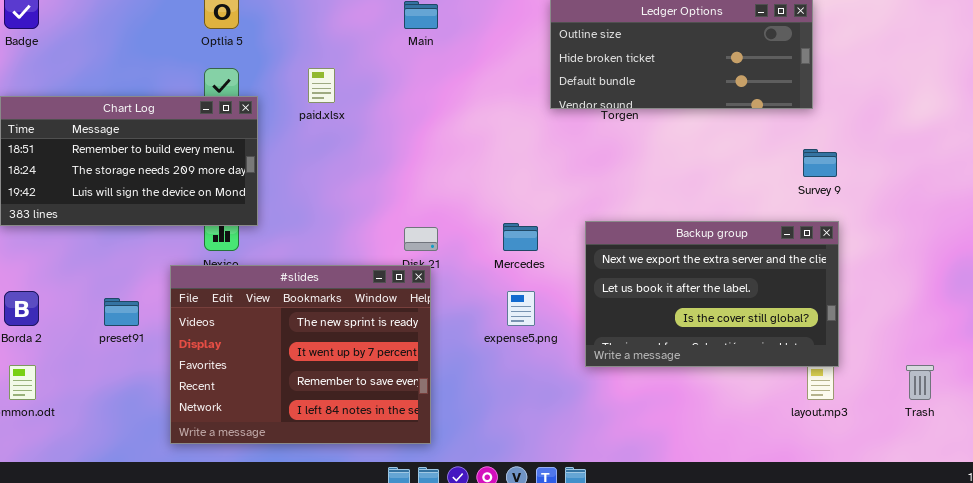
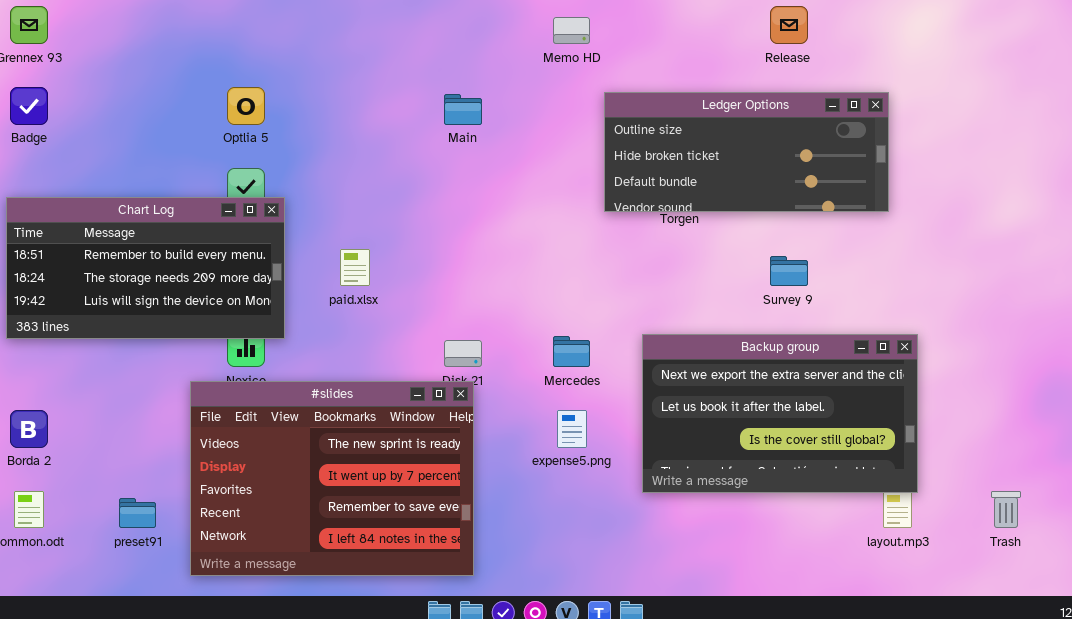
paid.xlsx: [308,68,335,103] -> [340,249,370,286], moved
Survey 9: [803,149,837,177] -> [770,256,808,286], moved
preset91: [104,298,139,326] -> [119,498,156,528], moved

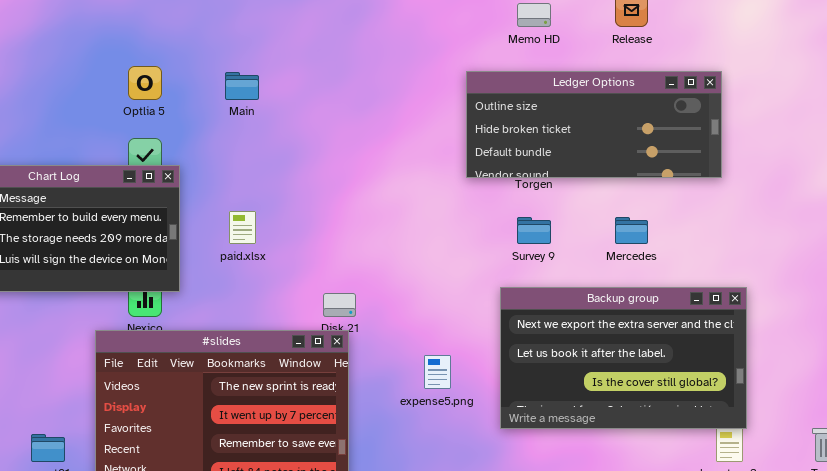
Memo HD: [553,17,590,44] -> [517,3,551,27], moved
Main: [444,94,482,125] -> [225,72,259,100], moved
Survey 9: [770,256,808,286] -> [517,217,551,244], moved
Mercedes: [553,336,590,367] -> [615,217,648,244], moved

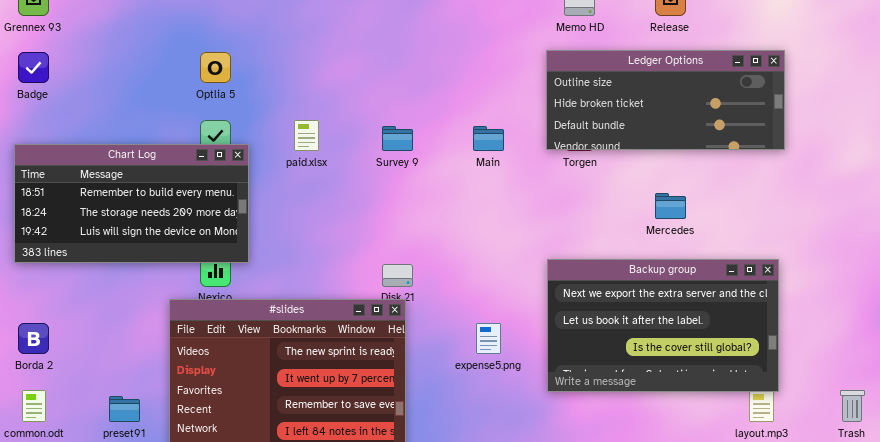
Ledger Options: [466,71,722,178] -> [546,50,785,150], moved
Main: [225,72,259,100] -> [473,126,504,151], moved
paid.xlsx: [229,211,256,244] -> [294,120,319,151], moved
Survey 9: [517,217,551,244] -> [382,126,413,151], moved

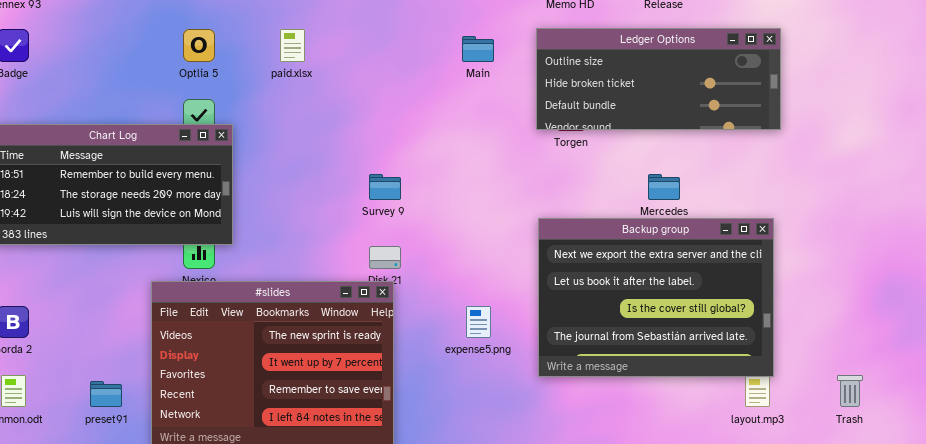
paid.xlsx: [294,120,319,151] -> [280,29,305,62], moved
Survey 9: [382,126,413,151] -> [369,174,401,200], moved
Main: [473,126,504,151] -> [462,36,494,62], moved
Backup group: [547,259,779,392] -> [538,218,774,377], resized

